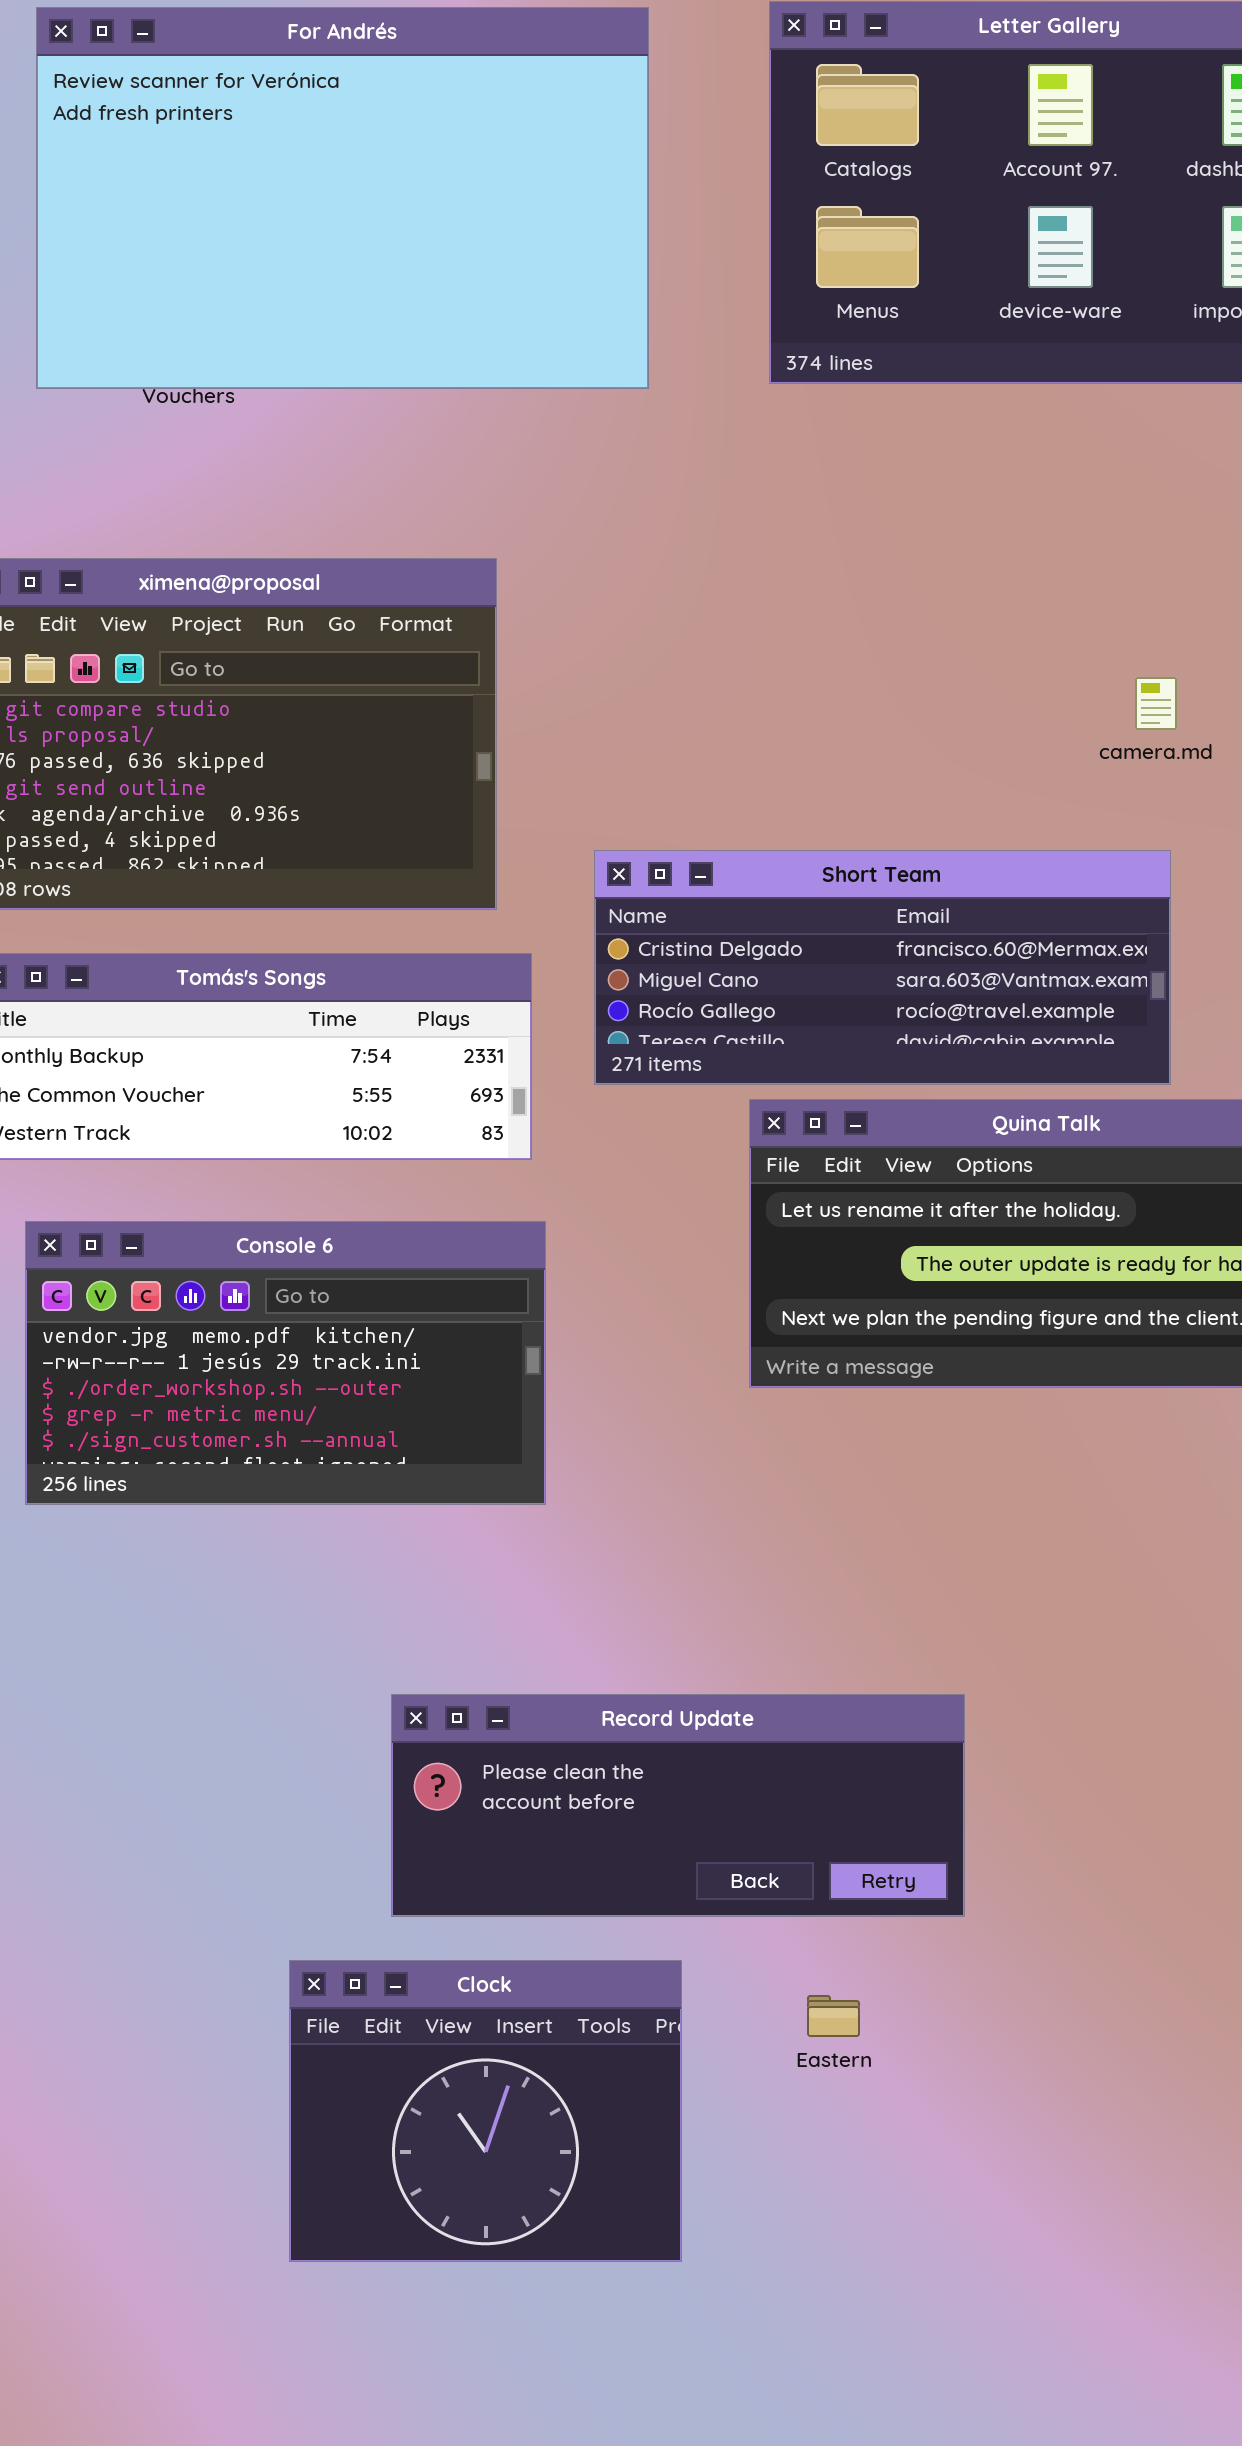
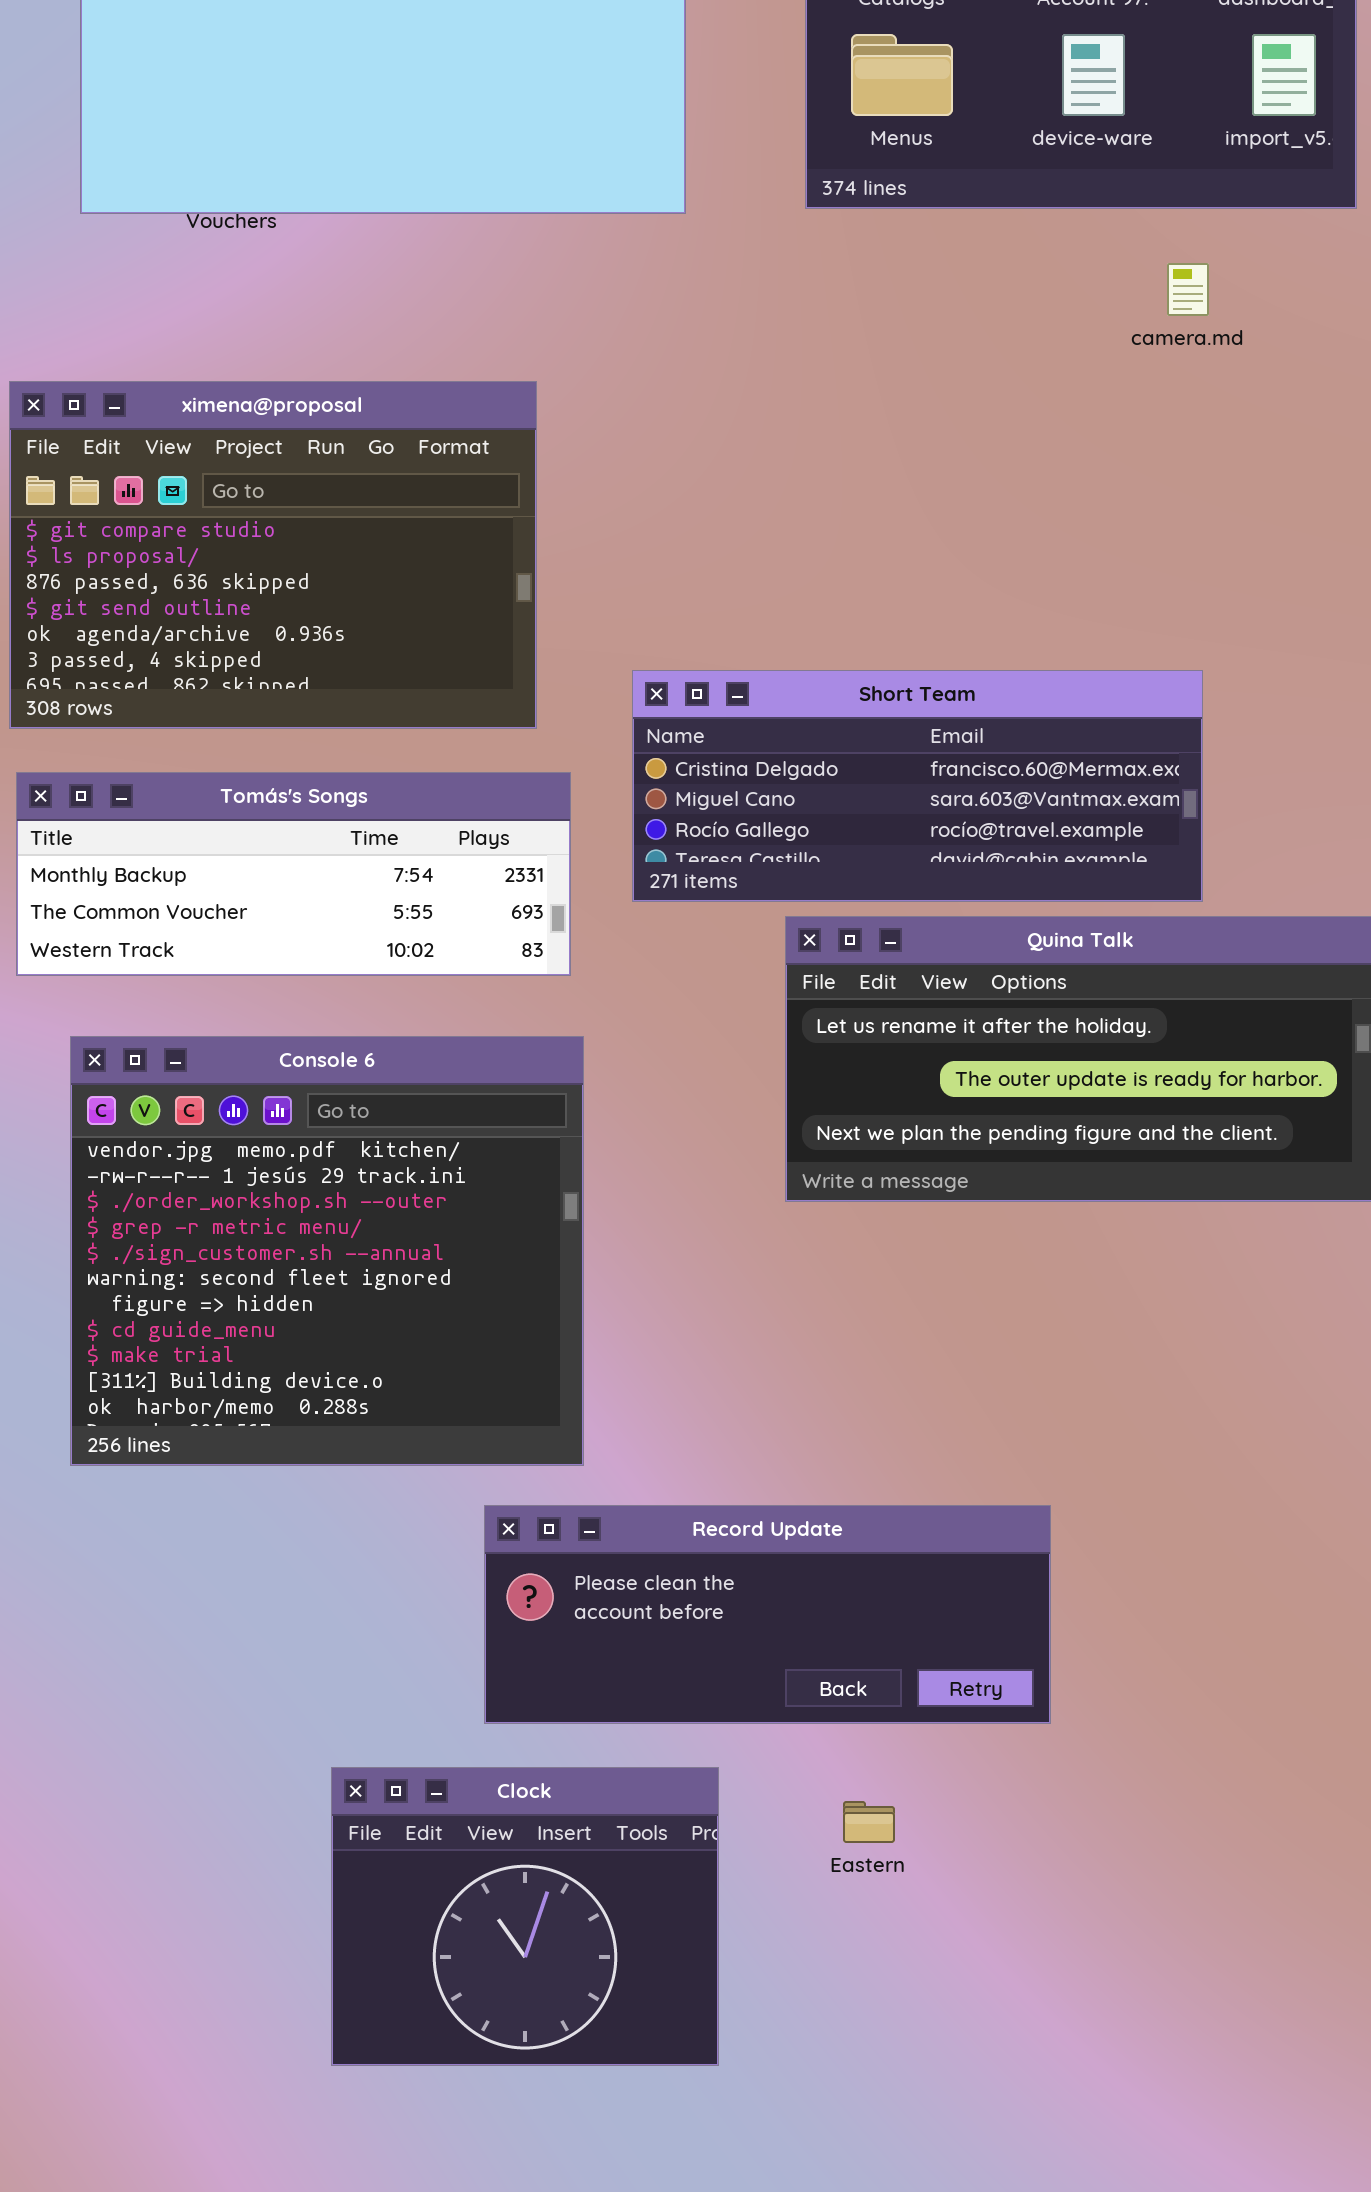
camera.md: [1135,677,1177,730] -> [1167,263,1209,316], moved
Console 6: [25,1221,546,1505] -> [70,1036,584,1466], resized
Record Update: [391,1694,965,1917] -> [484,1505,1051,1724], moved

